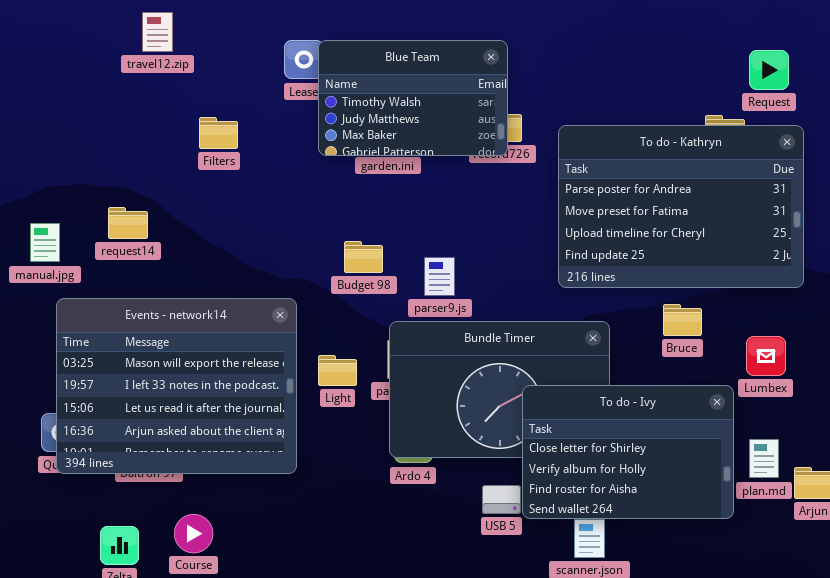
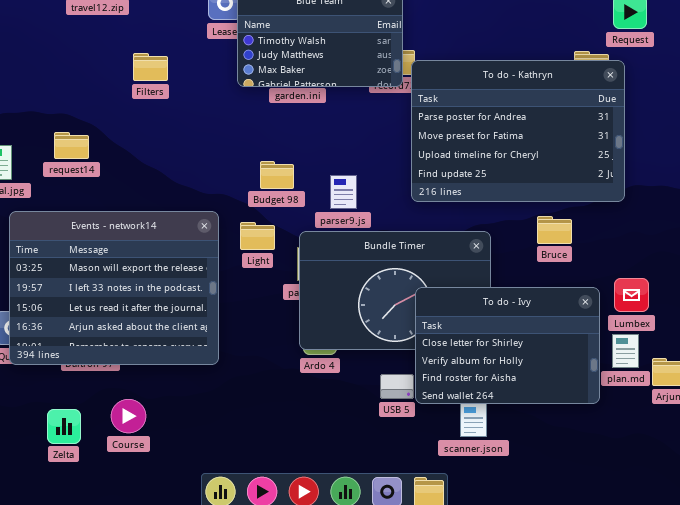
To do - Kathryn: [558,125,804,288] -> [411,60,625,202], moved
Lumbex: [746,336,786,376] -> [614,278,649,312], moved
Light: [318,355,357,386] -> [240,222,275,250], moved

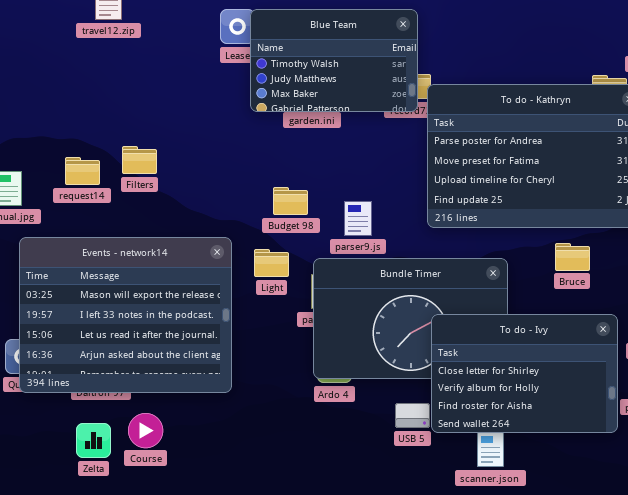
Filters: [133,53,168,81] -> [122,146,157,174], moved
Course: [111,399,146,433] -> [128,413,163,448], moved
Zelta: [47,409,81,444] -> [76,423,111,458], moved

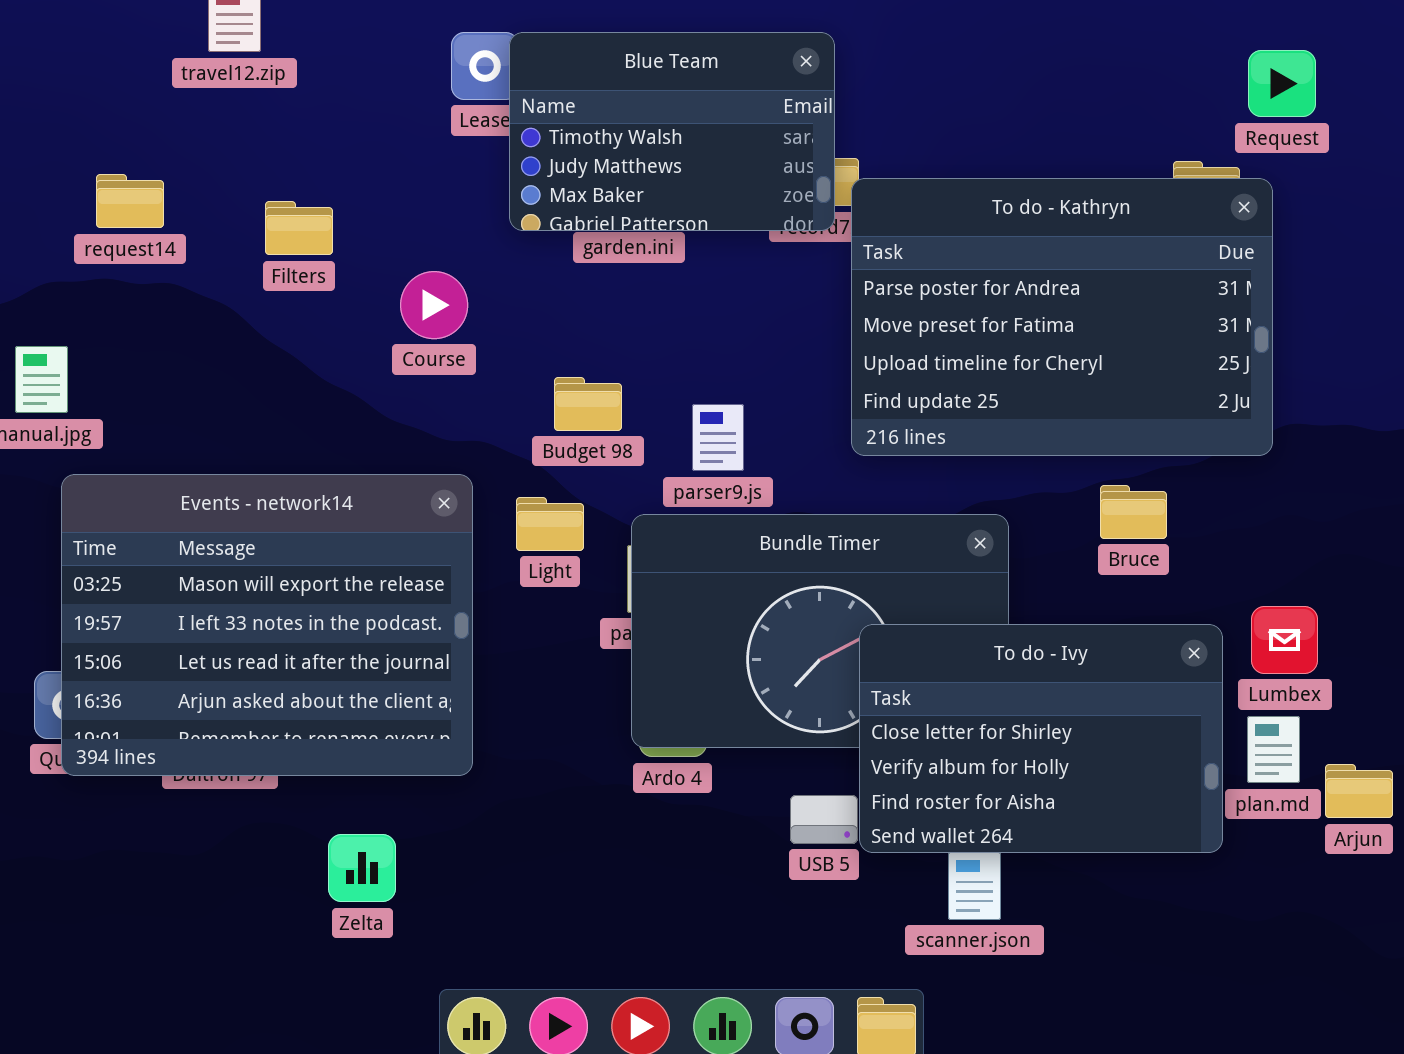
Filters: [122,146,157,174] -> [265,201,333,255], moved
request14: [65,157,100,185] -> [96,174,164,228], moved
Course: [128,413,163,448] -> [400,271,468,339], moved
Zelta: [76,423,111,458] -> [328,834,396,902], moved

